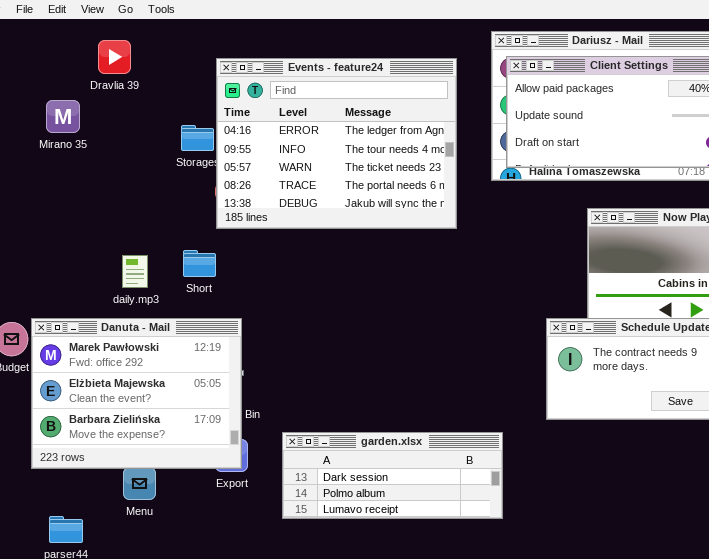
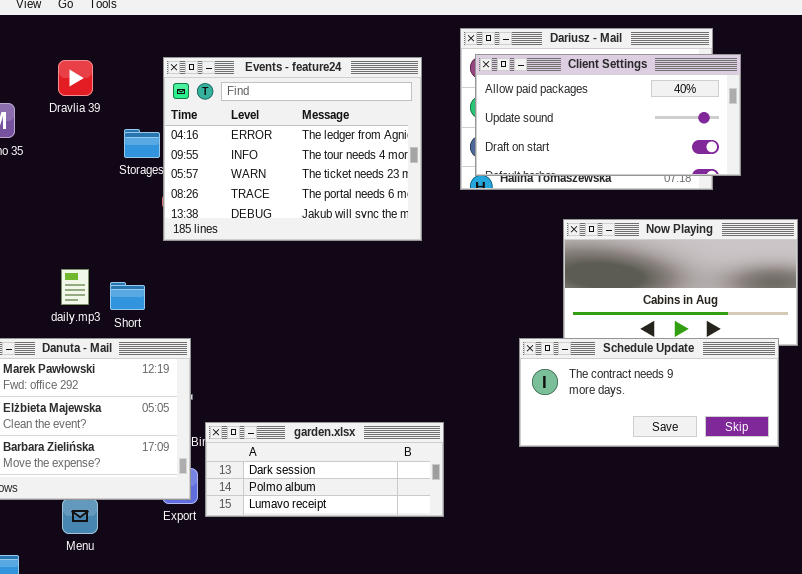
Dravlia 39: [98,40,131,74] -> [58,60,93,96], moved
Short: [183,250,216,277] -> [110,282,145,310], moved
garden.xlsx: [282,432,503,519] -> [205,422,444,517], moved

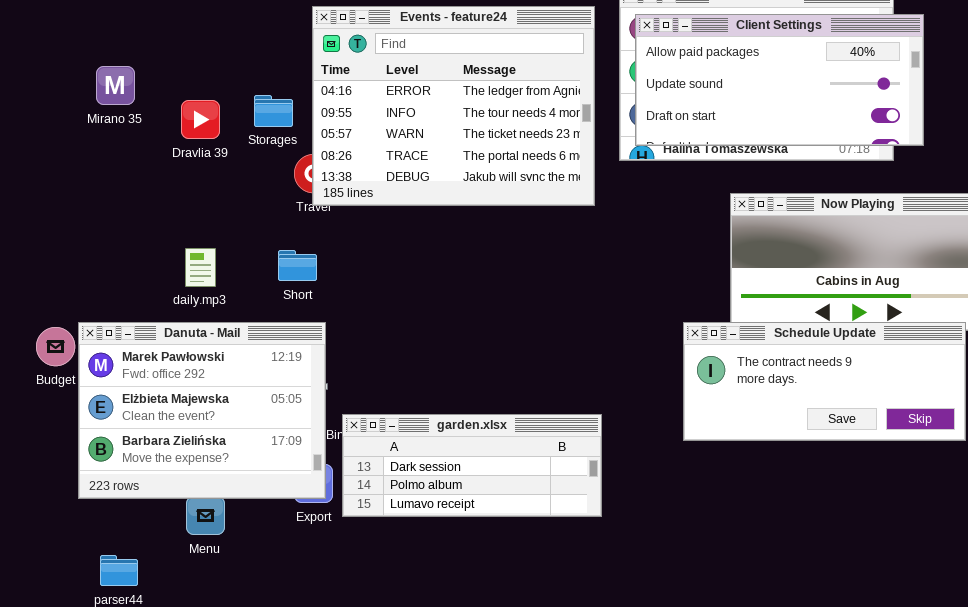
Events - feature24: [163,57,422,241] -> [312,6,595,206], moved
Dravlia 39: [58,60,93,96] -> [181,100,220,139], moved
Short: [110,282,145,310] -> [278,250,317,281], moved

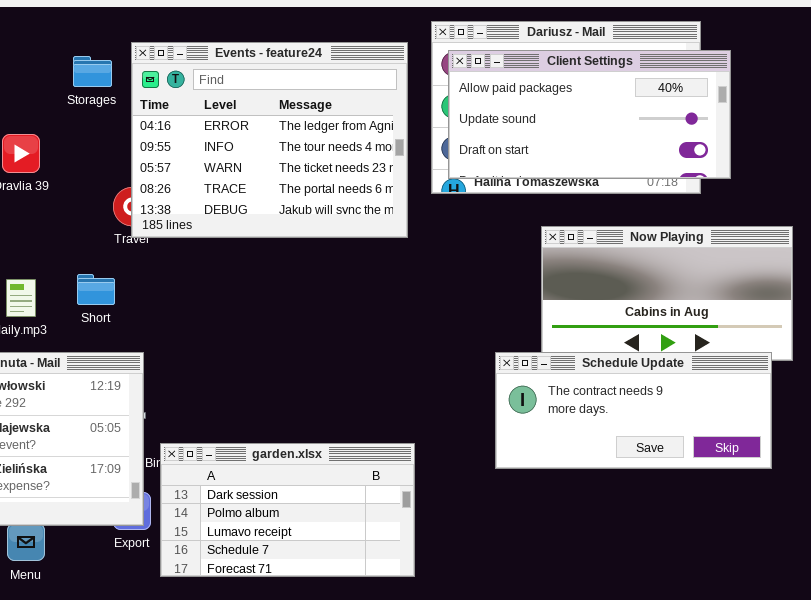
Storages: [254,95,293,127] -> [73,56,112,87], moved
Short: [278,250,317,281] -> [77,274,115,305], moved
garden.xlsx: [342,414,602,517] -> [160,443,415,577], resized

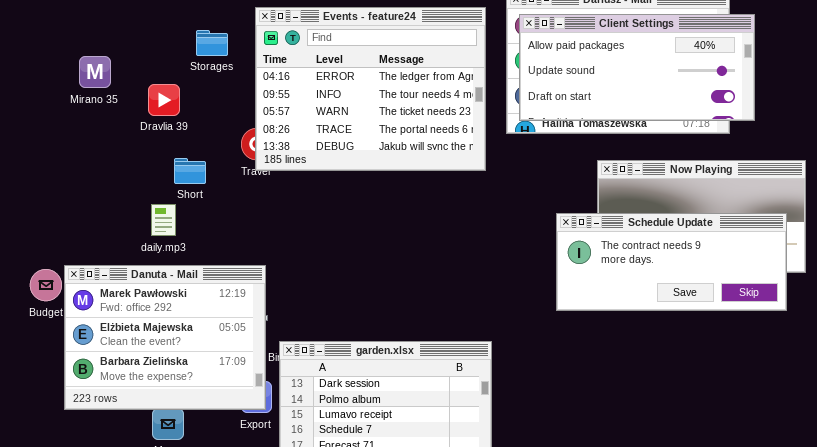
Storages: [73,56,112,87] -> [196,30,228,56], moved
Short: [77,274,115,305] -> [174,158,206,184], moved
Schedule Update: [495,352,772,469] -> [556,213,787,311], moved

